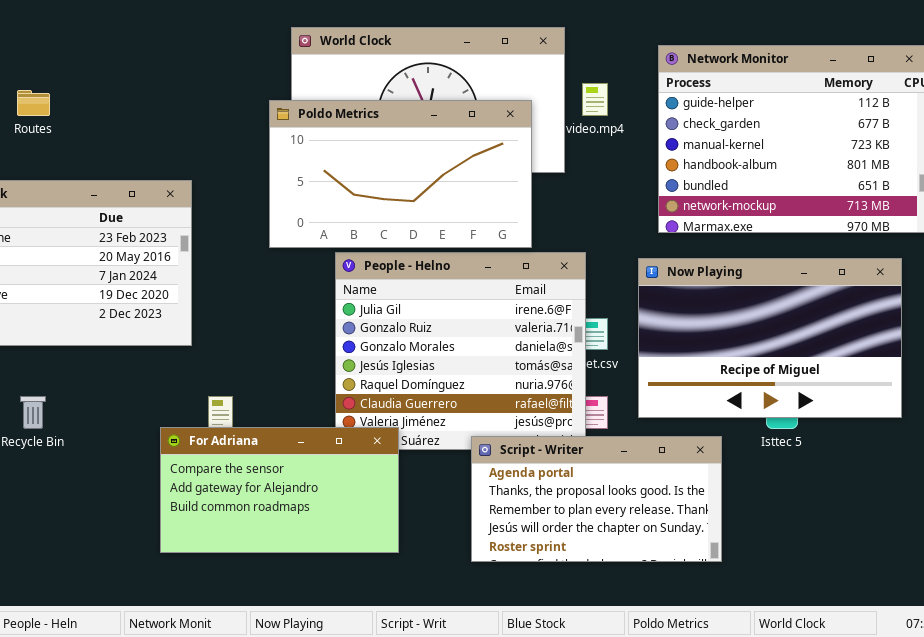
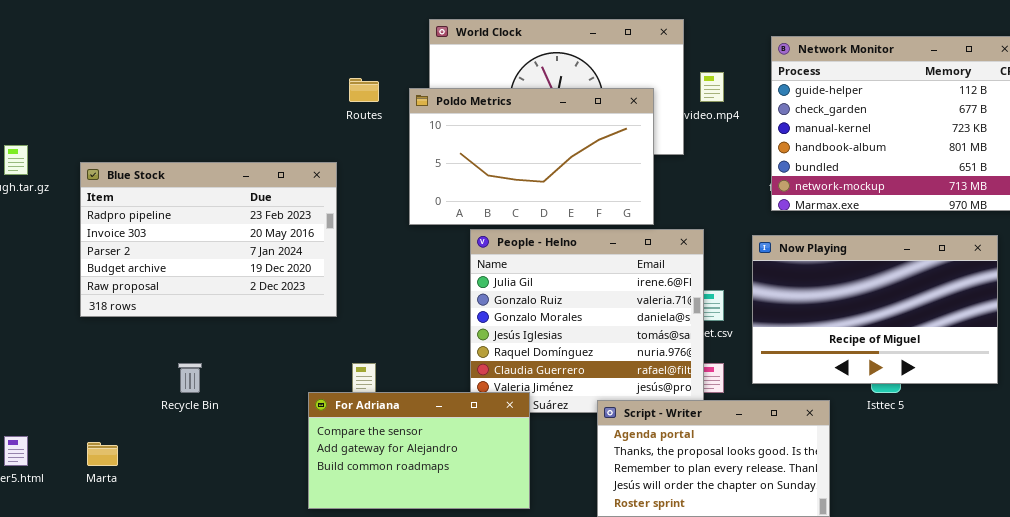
Routes: [17,90,50,116] -> [349,78,379,102], moved

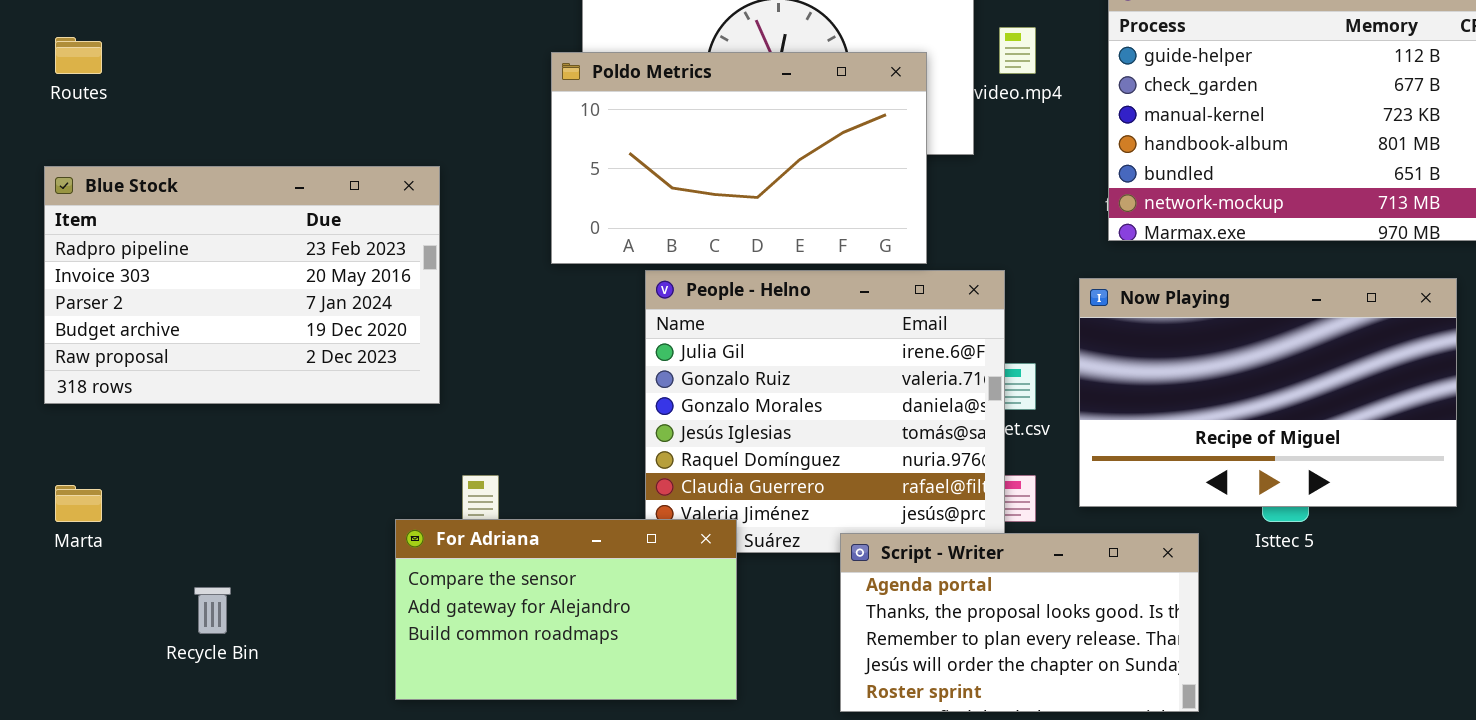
Routes: [349,78,379,102] -> [55,37,102,74], moved
Recycle Bin: [178,363,202,393] -> [194,587,231,634], moved
Marta: [87,442,118,466] -> [55,485,102,522], moved

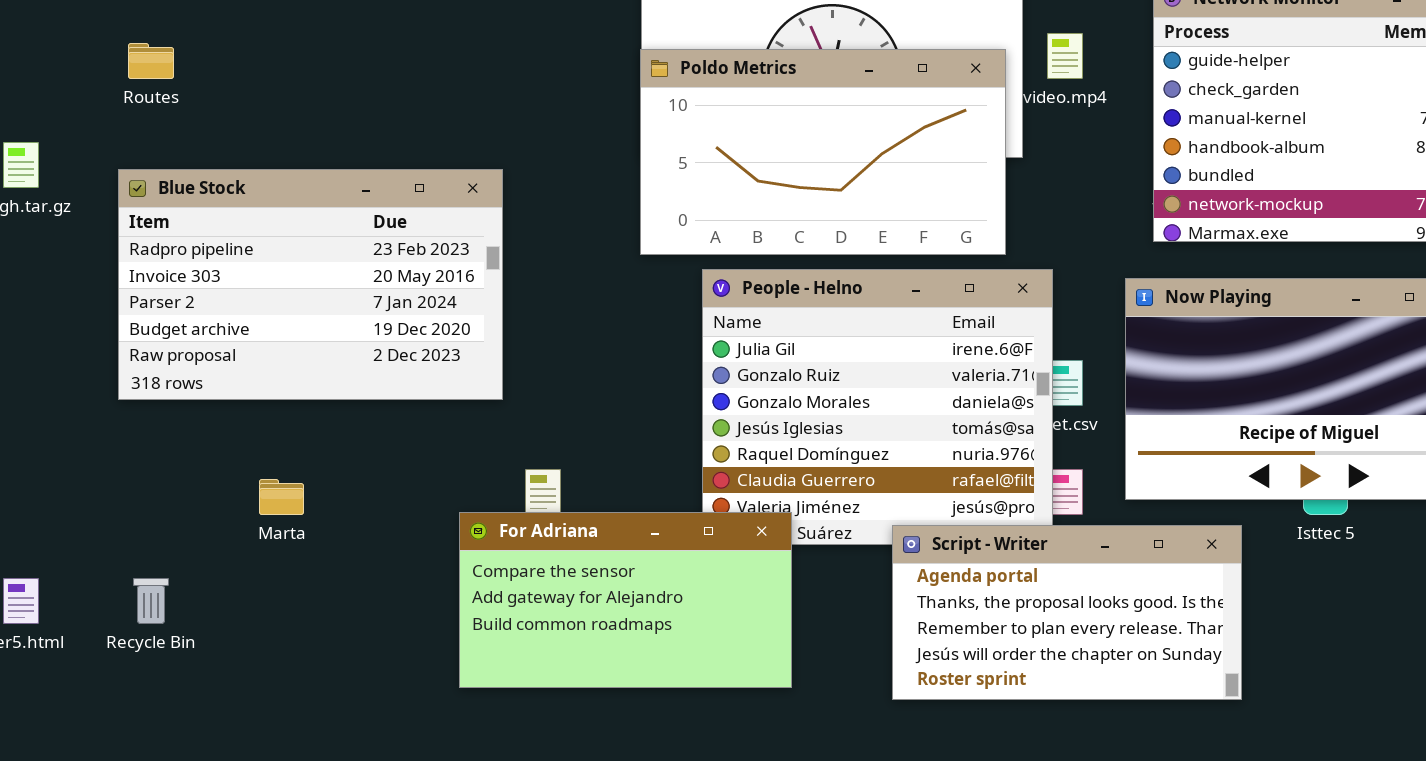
Poldo Metrics: [551,52,927,264] -> [640,49,1006,255], moved
Marta: [55,485,102,522] -> [259,479,304,515], moved
Recycle Bin: [194,587,231,634] -> [133,578,169,624], moved

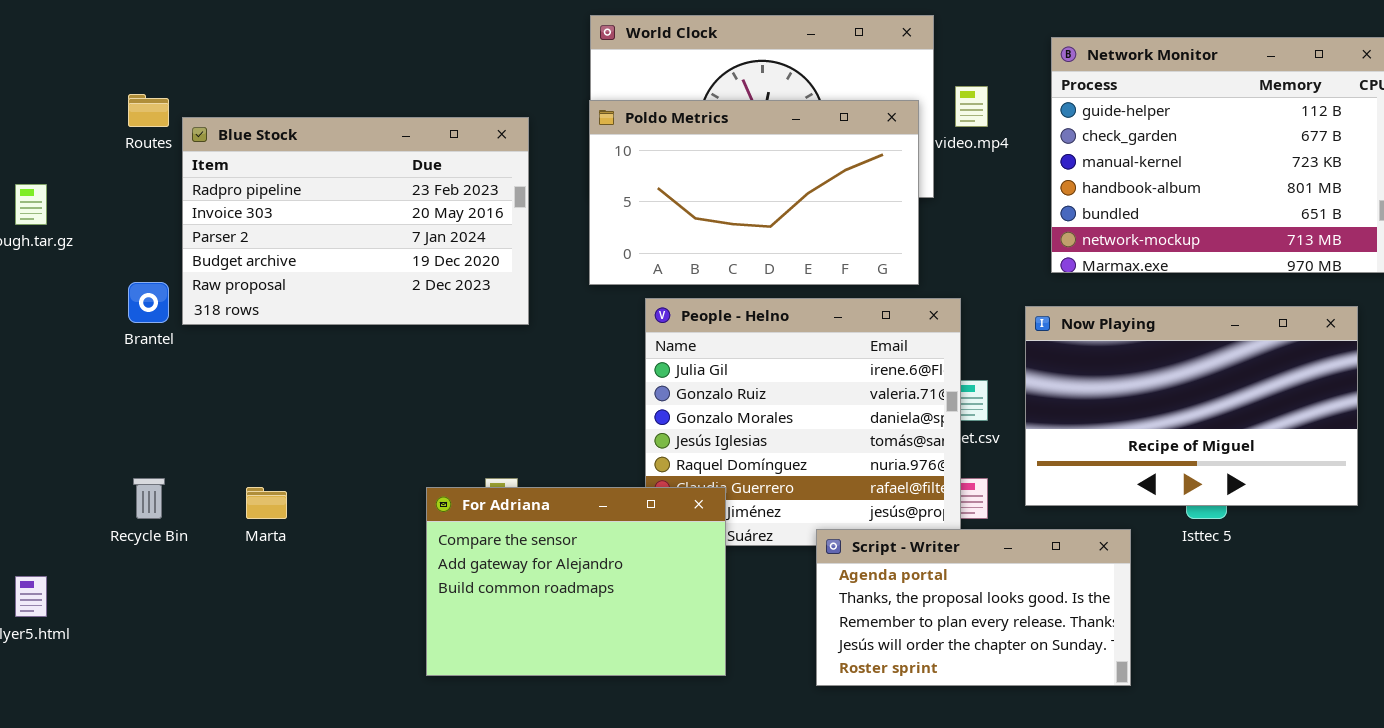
Blue Stock: [118,169,503,400] -> [182,117,529,325], moved
For Adriana: [459,512,792,688] -> [426,487,726,676], resized
Recycle Bin: [133,578,169,624] -> [133,478,165,519], moved

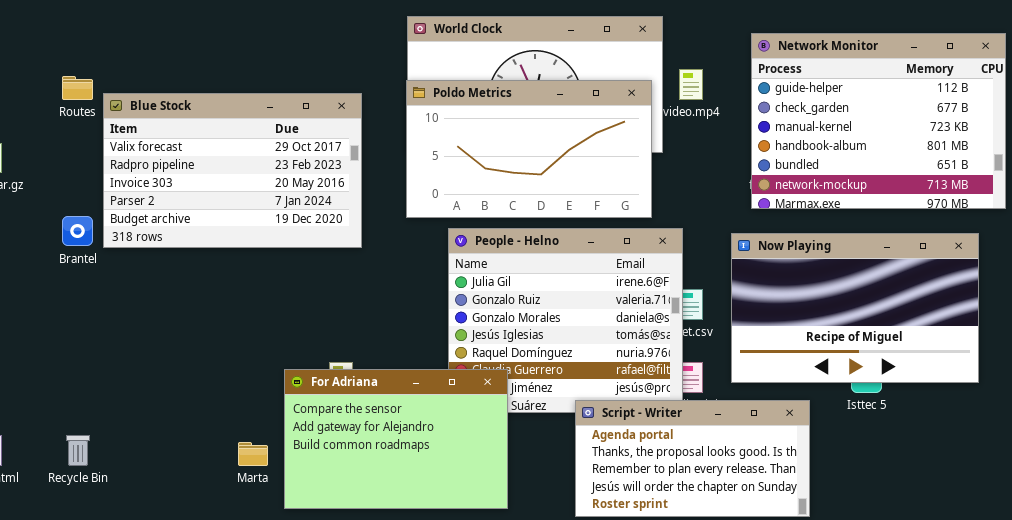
Blue Stock: [182,117,529,325] -> [103,93,362,248], scrolled up 1 row
Recycle Bin: [133,478,165,519] -> [66,435,90,466], moved
Marta: [246,487,287,519] -> [238,442,268,466], moved

